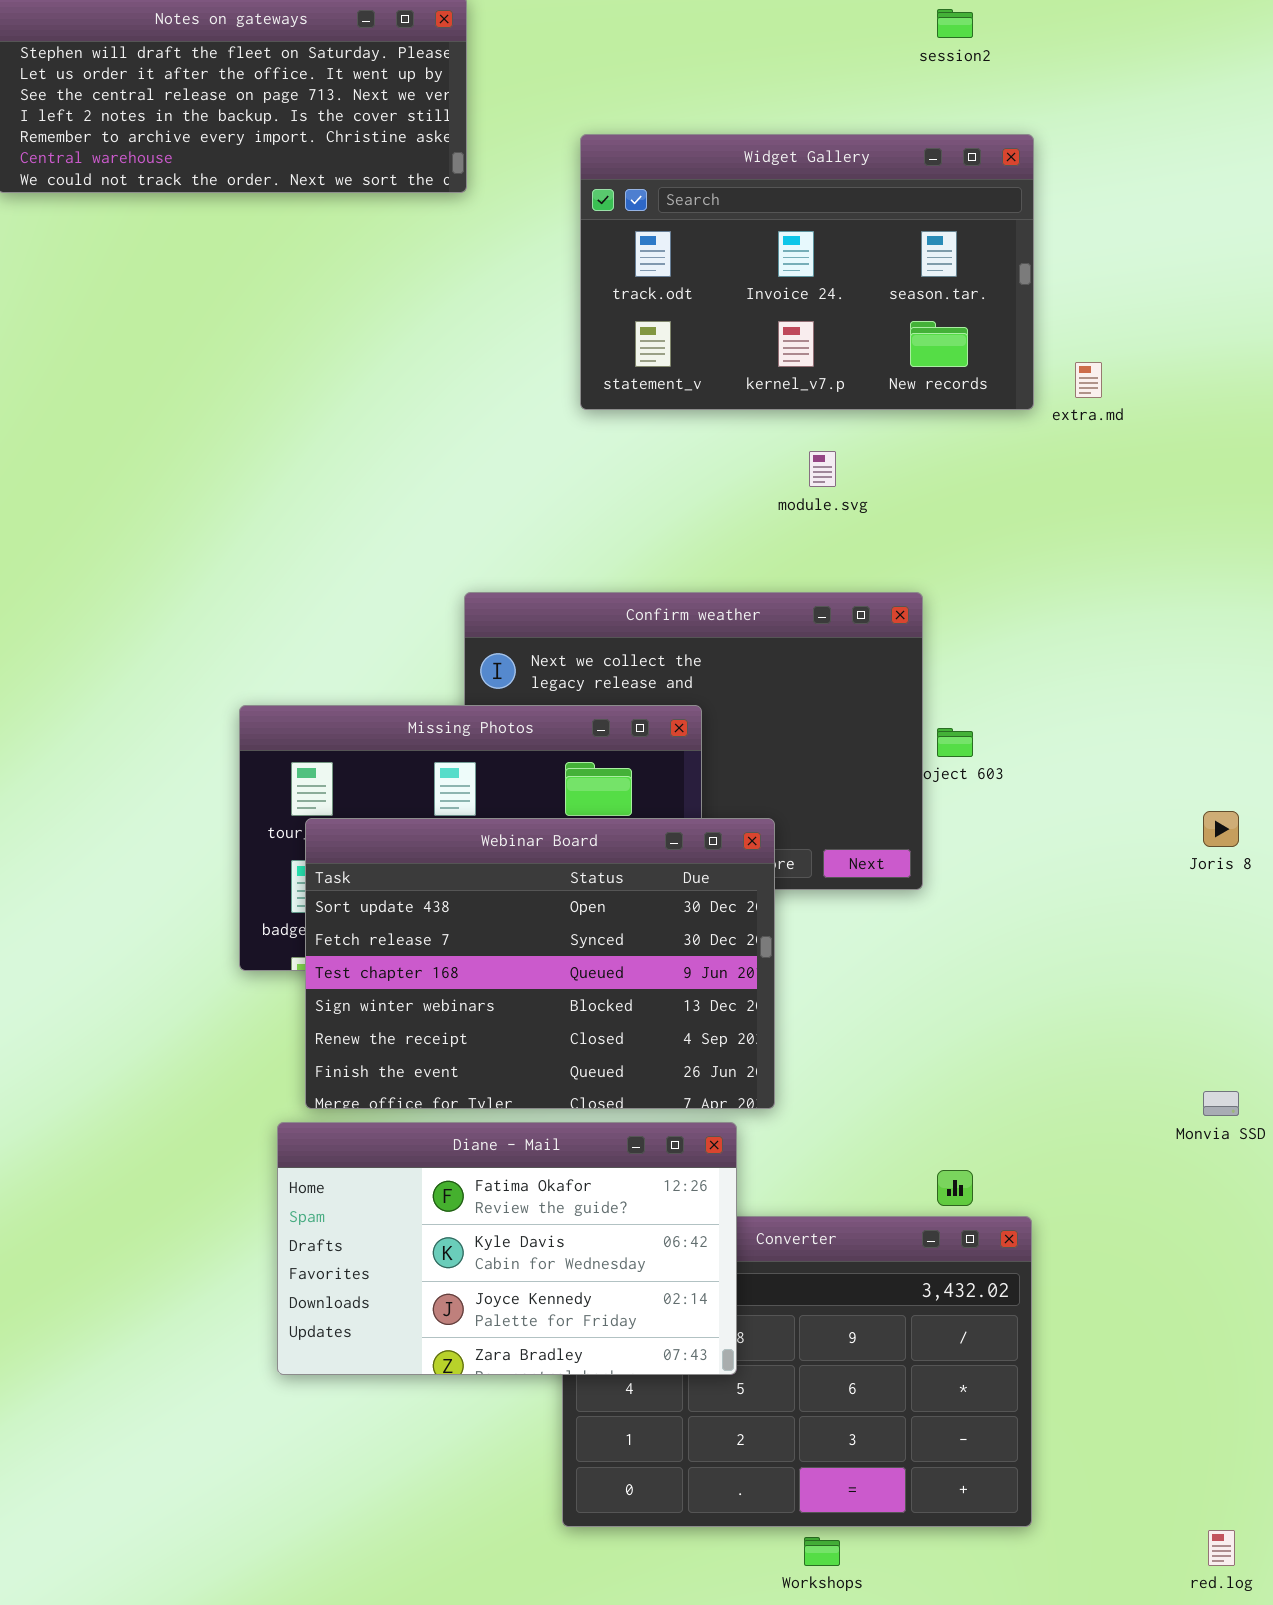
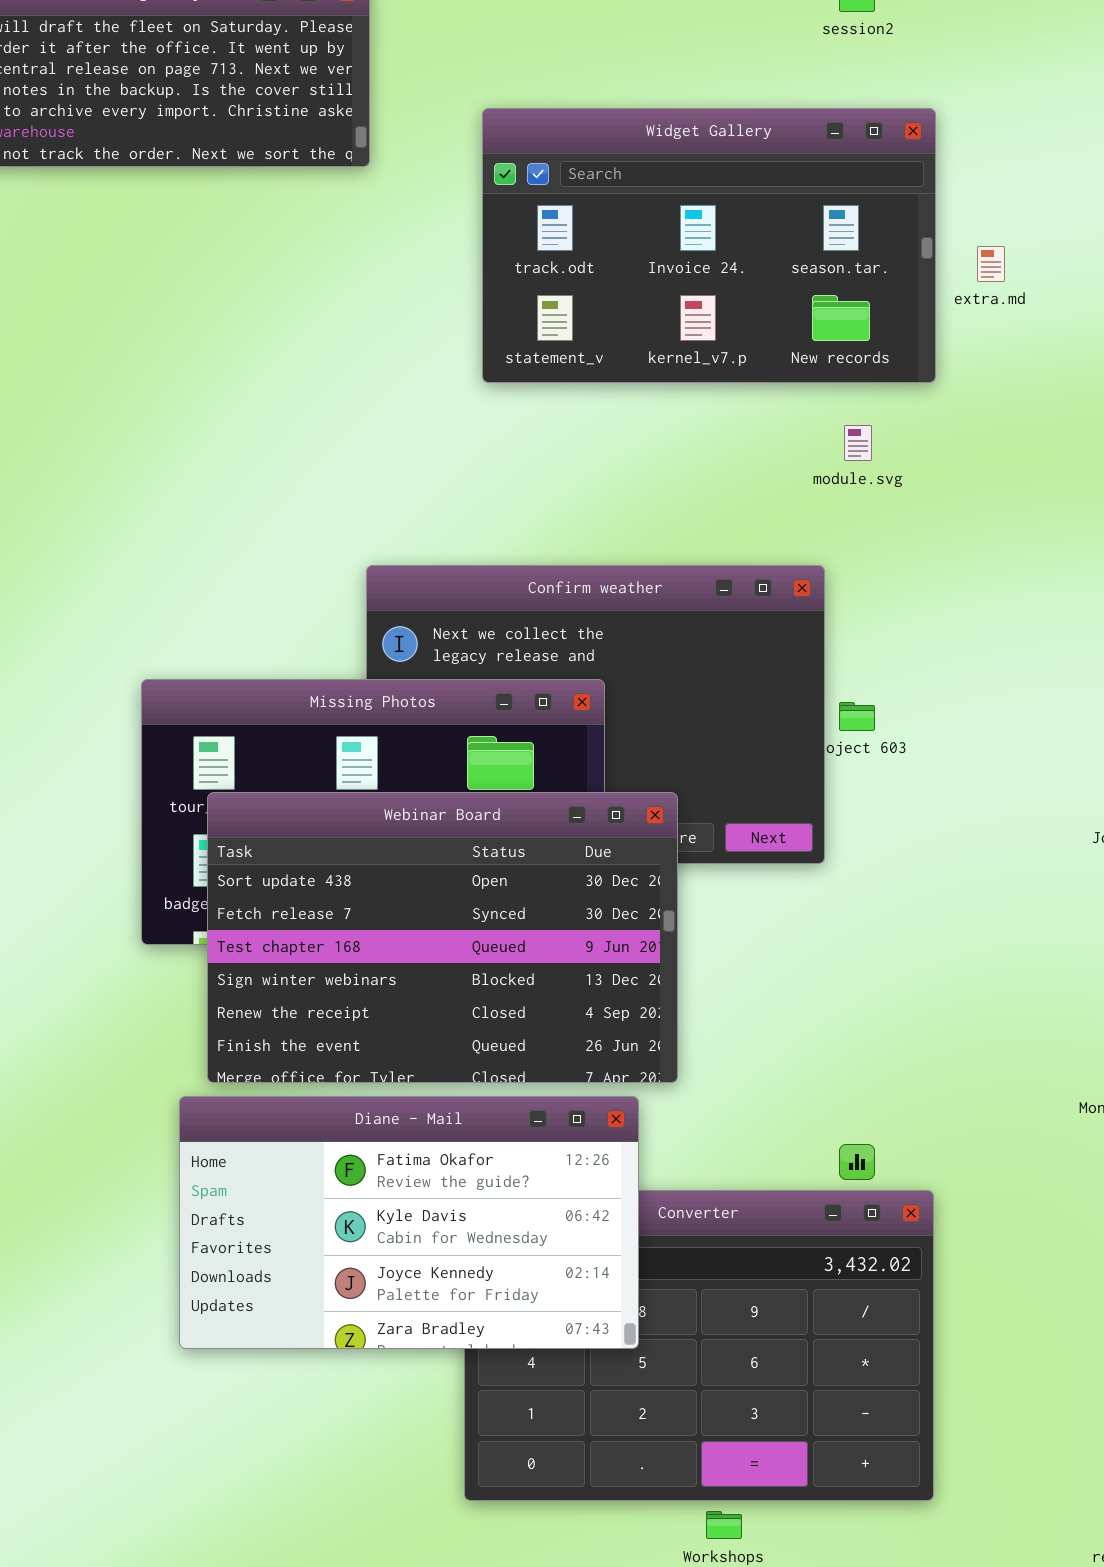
extra.md: [1075,362,1102,398] -> [977,246,1005,282], moved
module.svg: [809,451,836,487] -> [844,425,872,461], moved

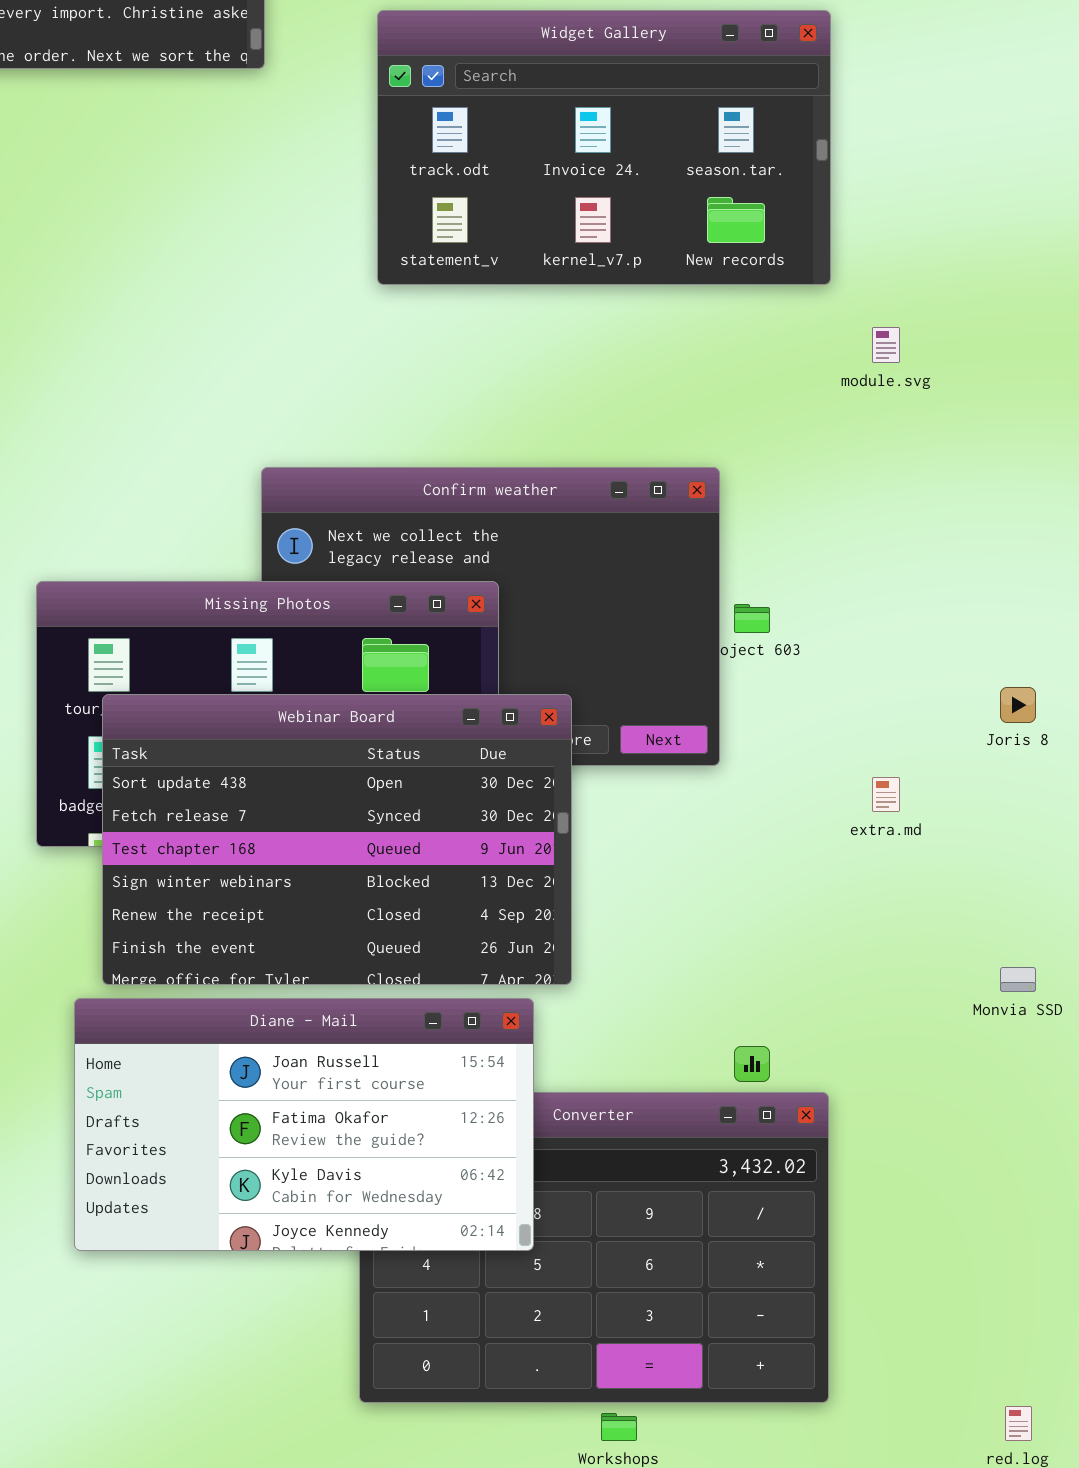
extra.md: [977,246,1005,282] -> [872,777,900,812], moved
module.svg: [844,425,872,461] -> [872,327,900,363], moved
Diane - Mail: [179,1096,639,1349] -> [74,998,534,1251], scrolled up 1 row

